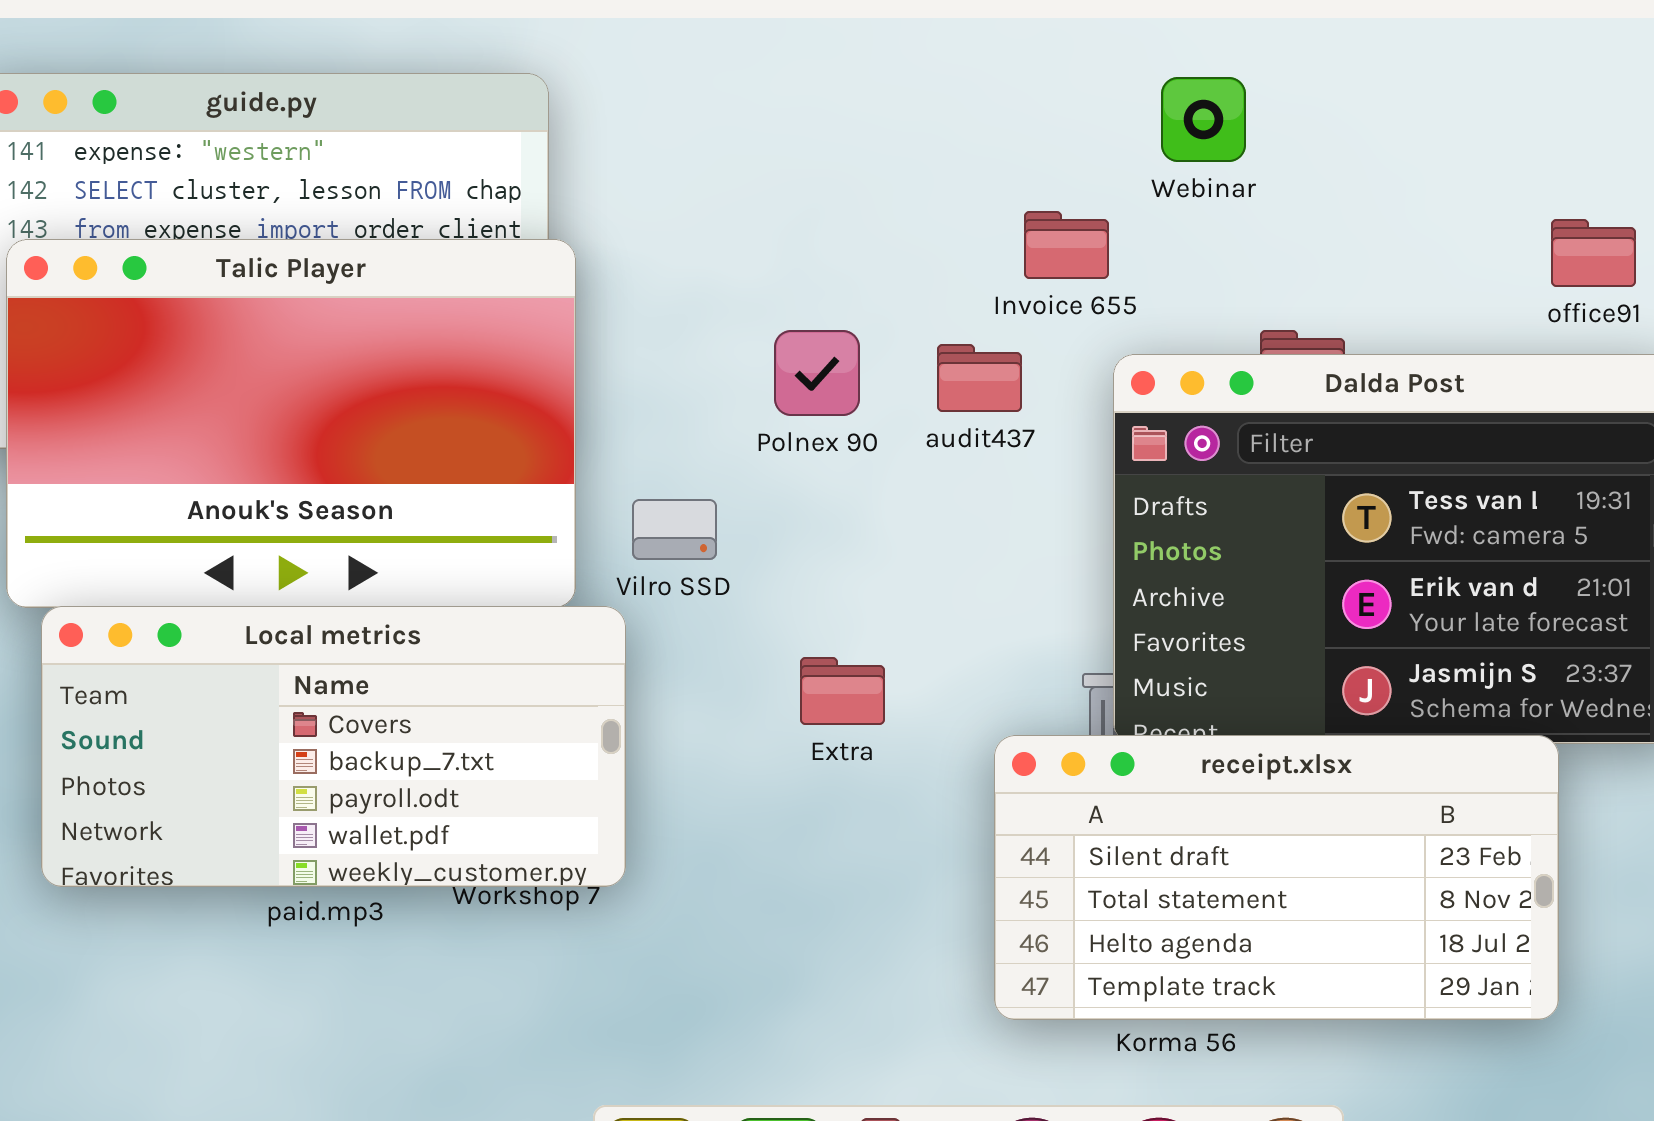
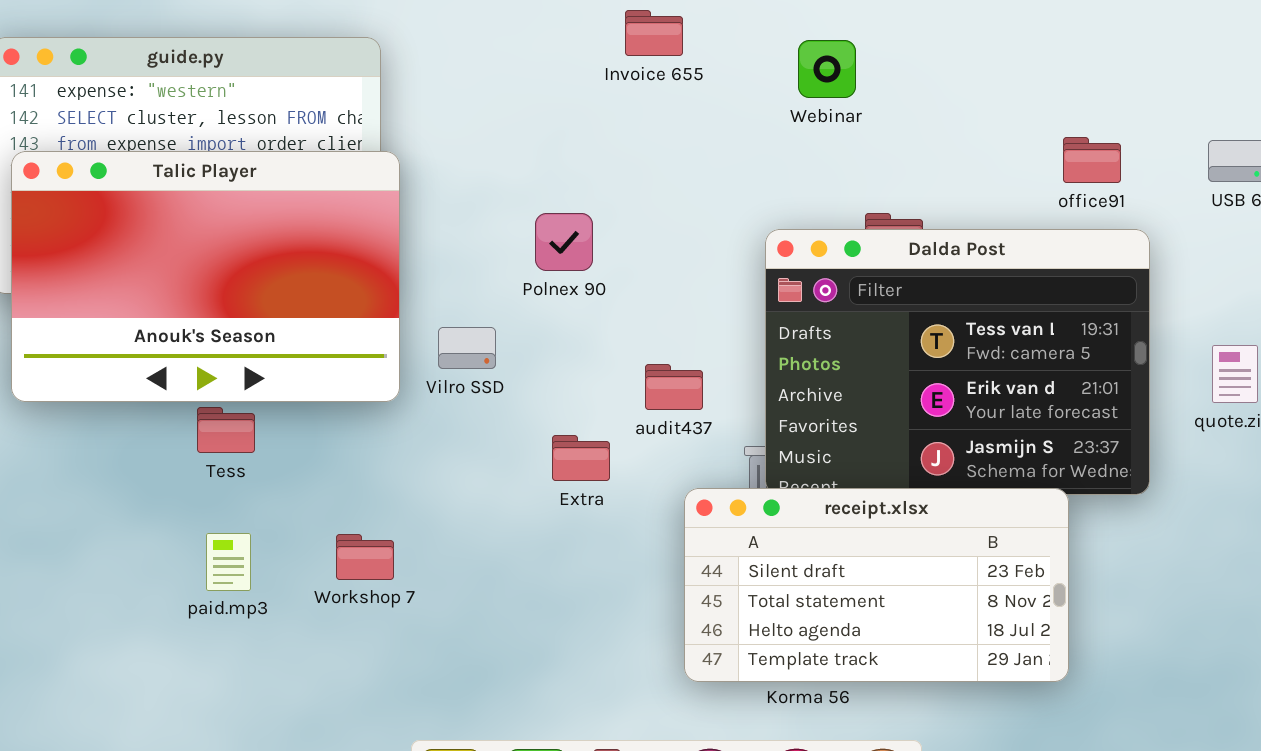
Invoice 655: [1024,211,1109,279] -> [625,10,683,56], moved
audit437: [937,344,1022,412] -> [645,364,703,410], moved
Local metrics: [41,606,626,887] -> none, closed

